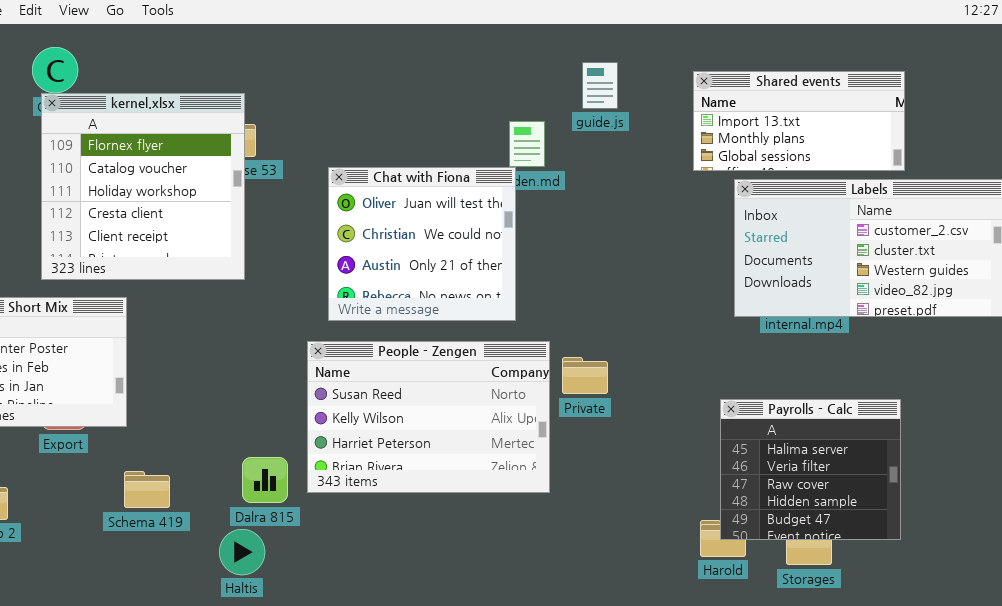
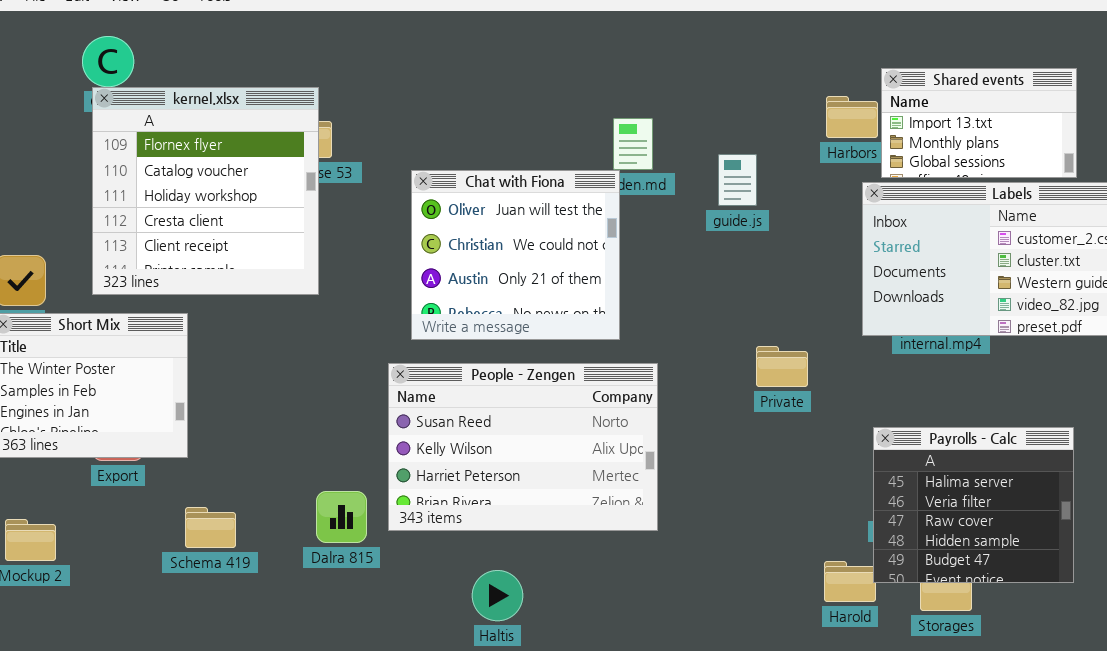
guide.js: [582,62,618,109] -> [718,154,757,206], moved
Shared events: [693,71,905,171] -> [881,68,1077,178], moved, resized
Private: [562,357,608,394] -> [756,346,808,387], moved
Payrolls - Calc: [720,399,901,540] -> [873,427,1074,583], moved
Haltis: [219,529,265,575] -> [472,570,523,621], moved

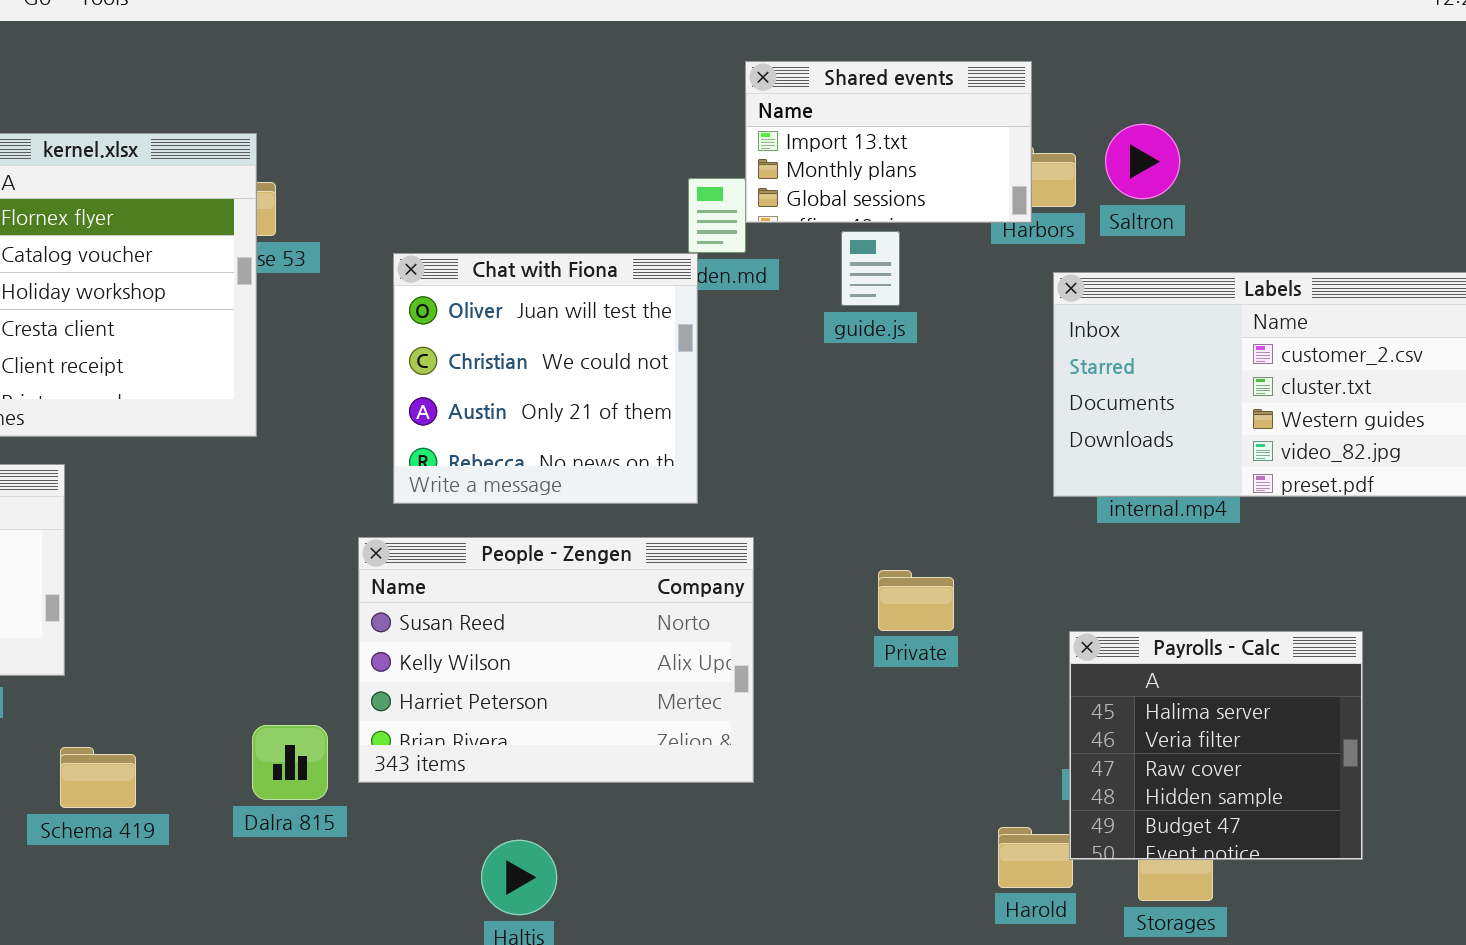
Shared events: [881,68,1077,178] -> [745,61,1032,223], moved
Private: [756,346,808,387] -> [878,570,954,631], moved

